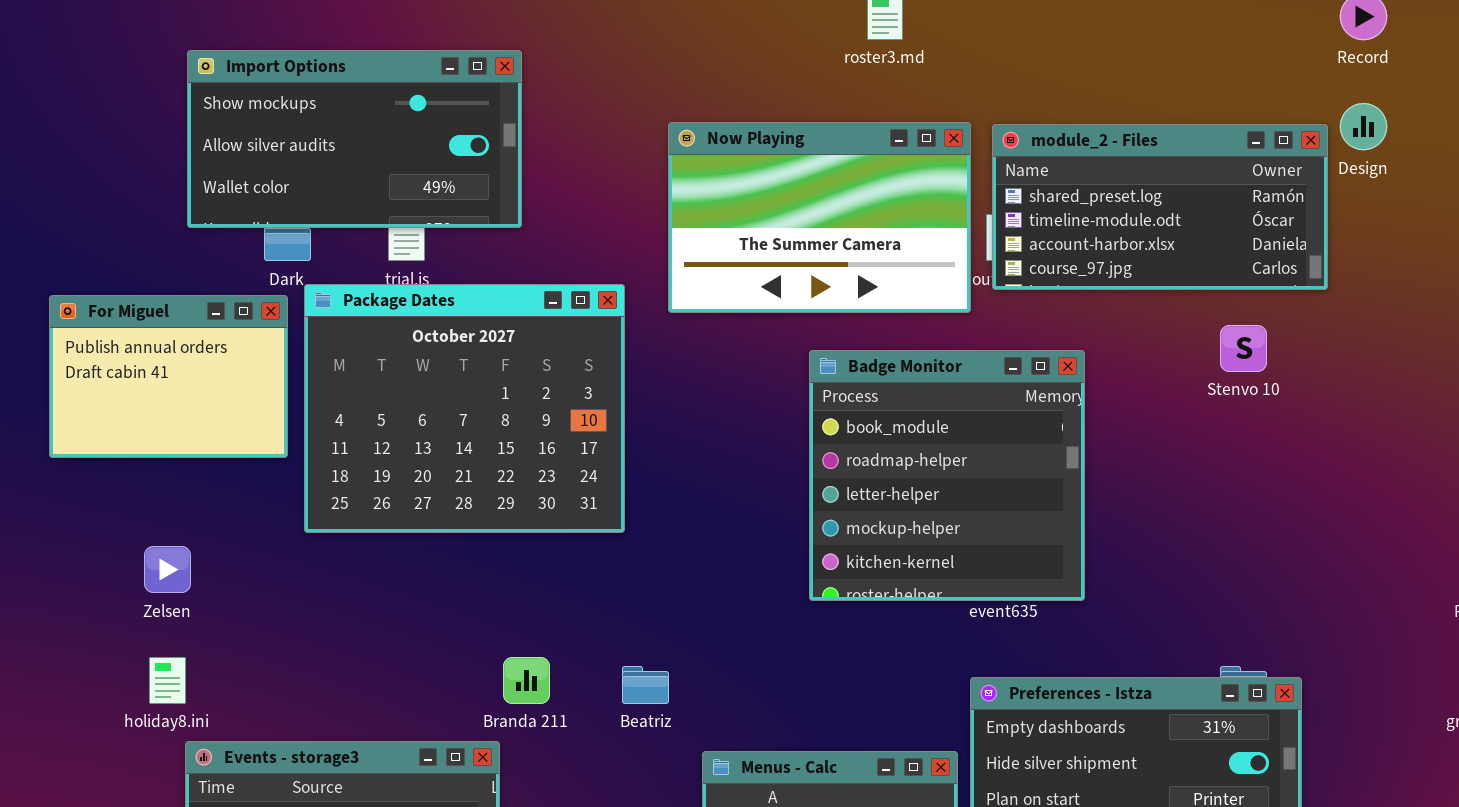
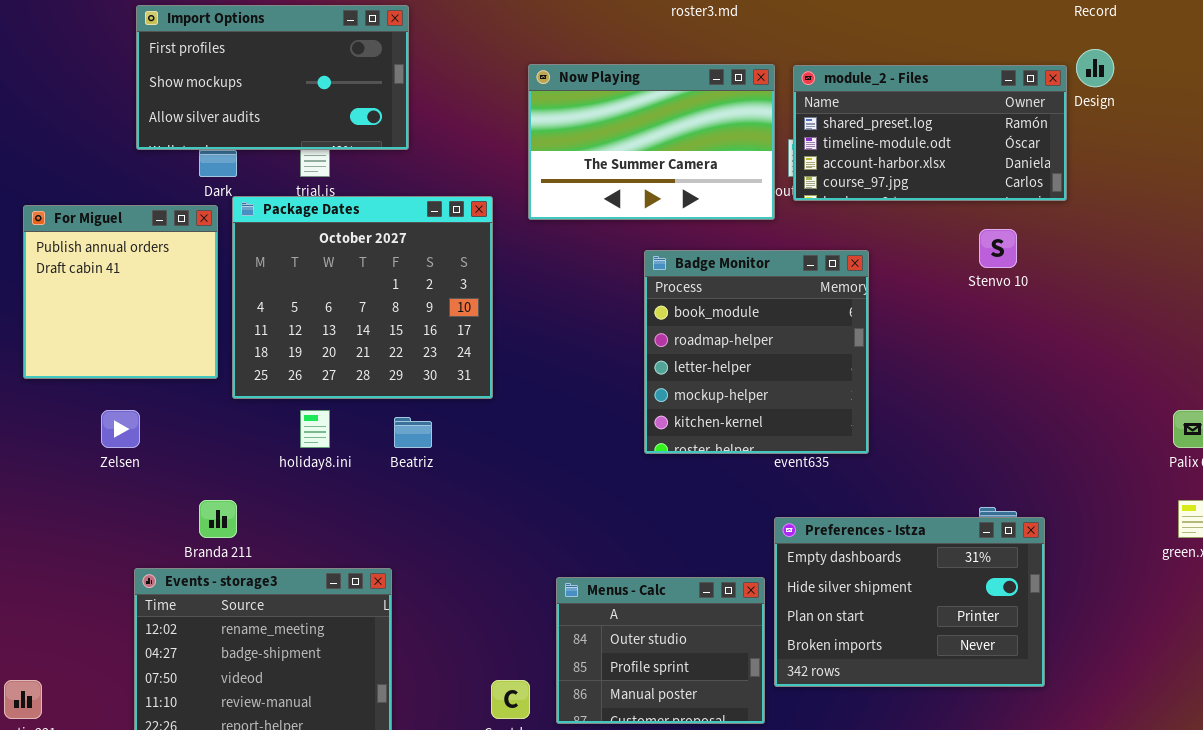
Import Options: [187,50,522,228] -> [136,5,409,150], scrolled up 1 row
For Miguel: [49,295,288,458] -> [23,205,218,379], resized
holiday8.ini: [149,657,186,704] -> [300,410,330,448], moved
Branda 211: [503,657,550,704] -> [199,500,237,538], moved
Beatriz: [622,666,669,704] -> [394,417,432,448], moved

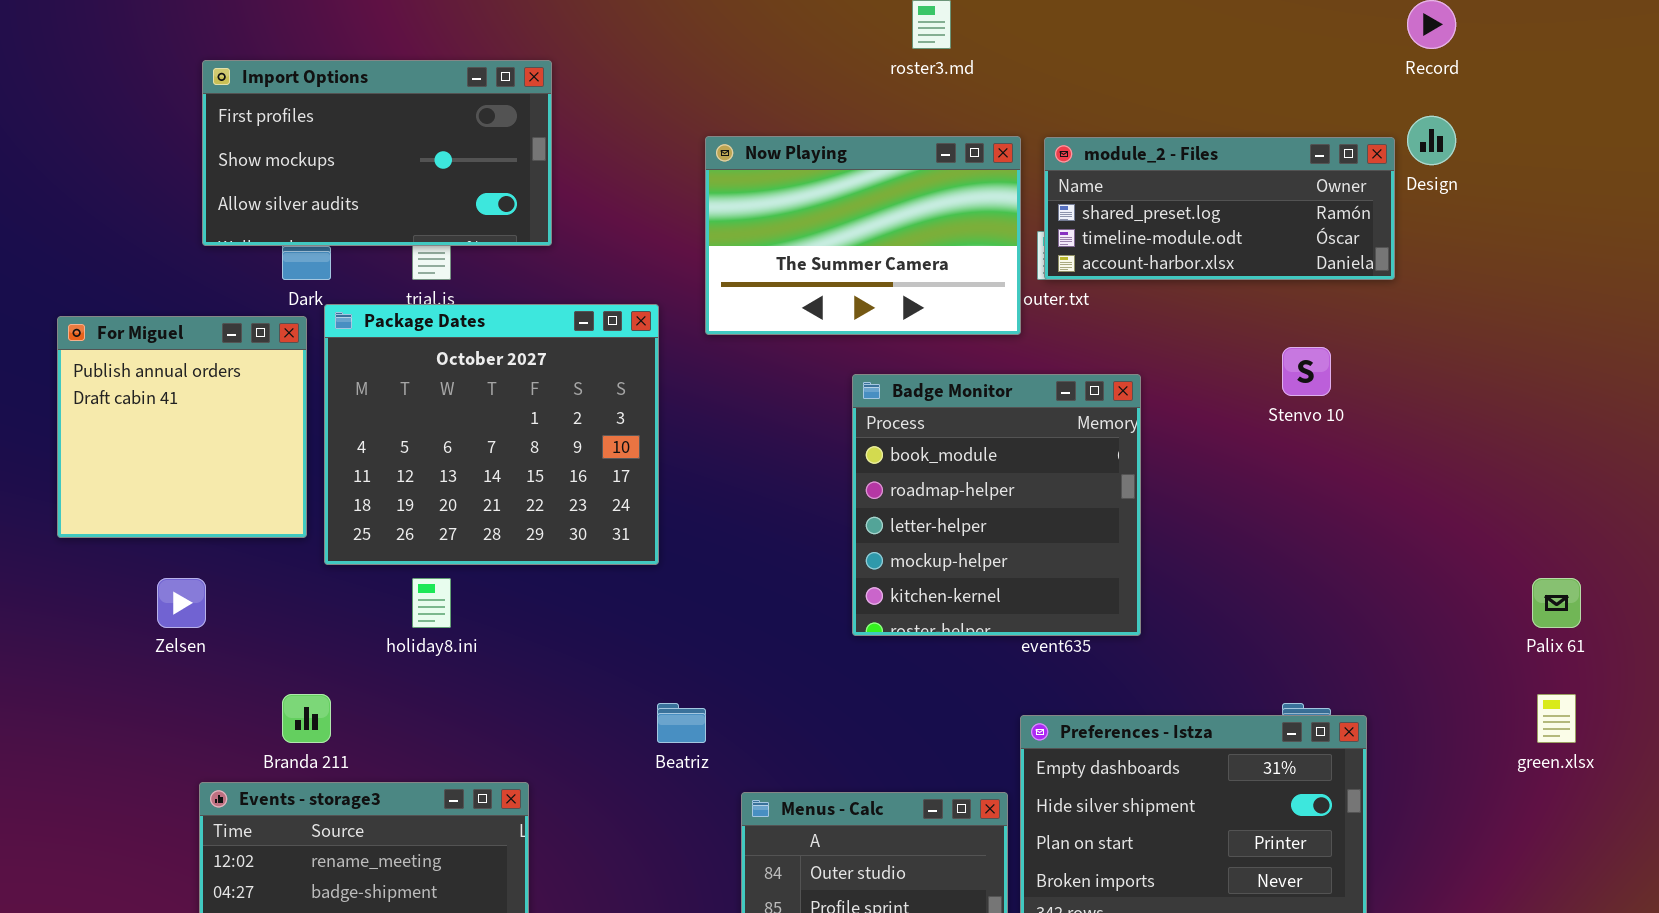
module_2 - Files: [793,65,1067,201] -> [1044,137,1395,280], resized
Beatriz: [394,417,432,448] -> [657,703,706,743], moved

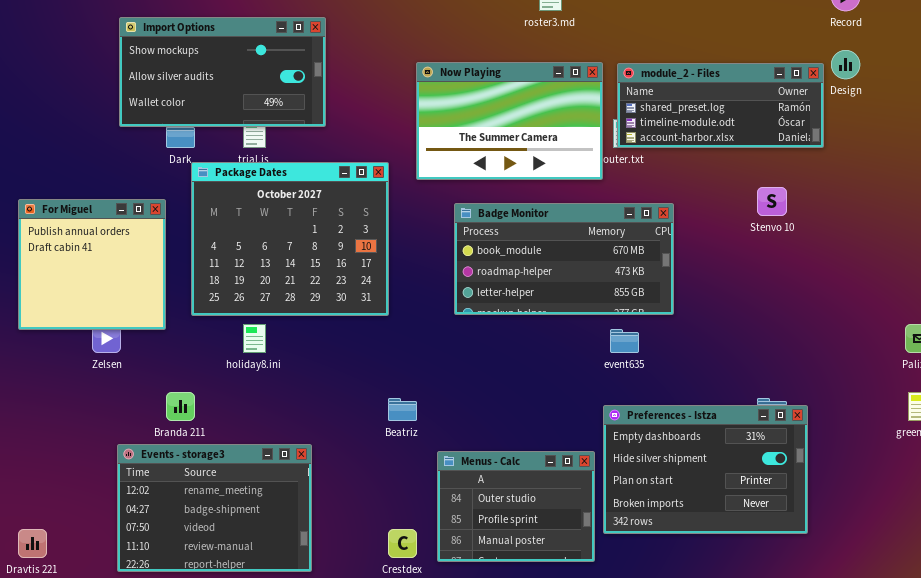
Import Options: [202,60,552,246] -> [119,17,326,127], scrolled down 1 row
For Miguel: [57,316,307,538] -> [18,199,166,330], moved
Badge Monitor: [852,374,1141,636] -> [454,203,674,315], resized

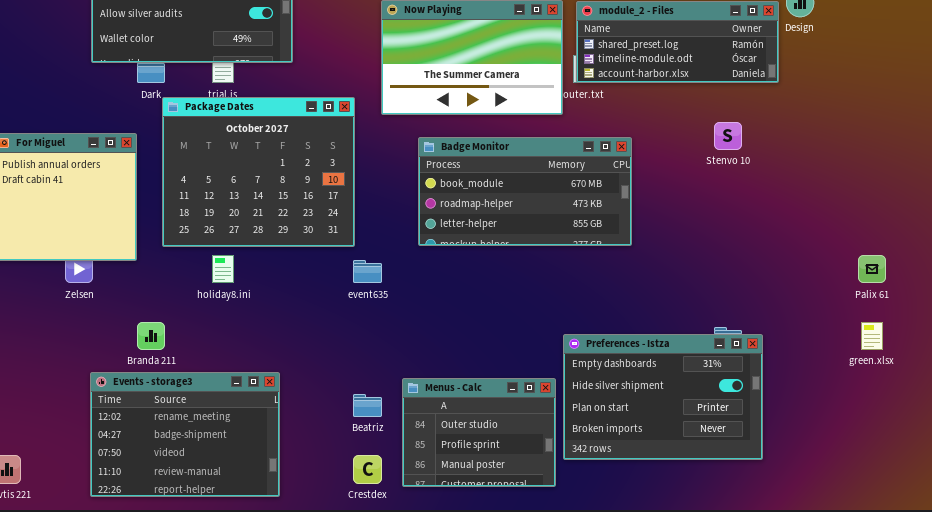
event635: [610,329,639,353] -> [353,260,382,283], moved
Beatriz: [388,398,417,421] -> [353,394,382,417], moved

